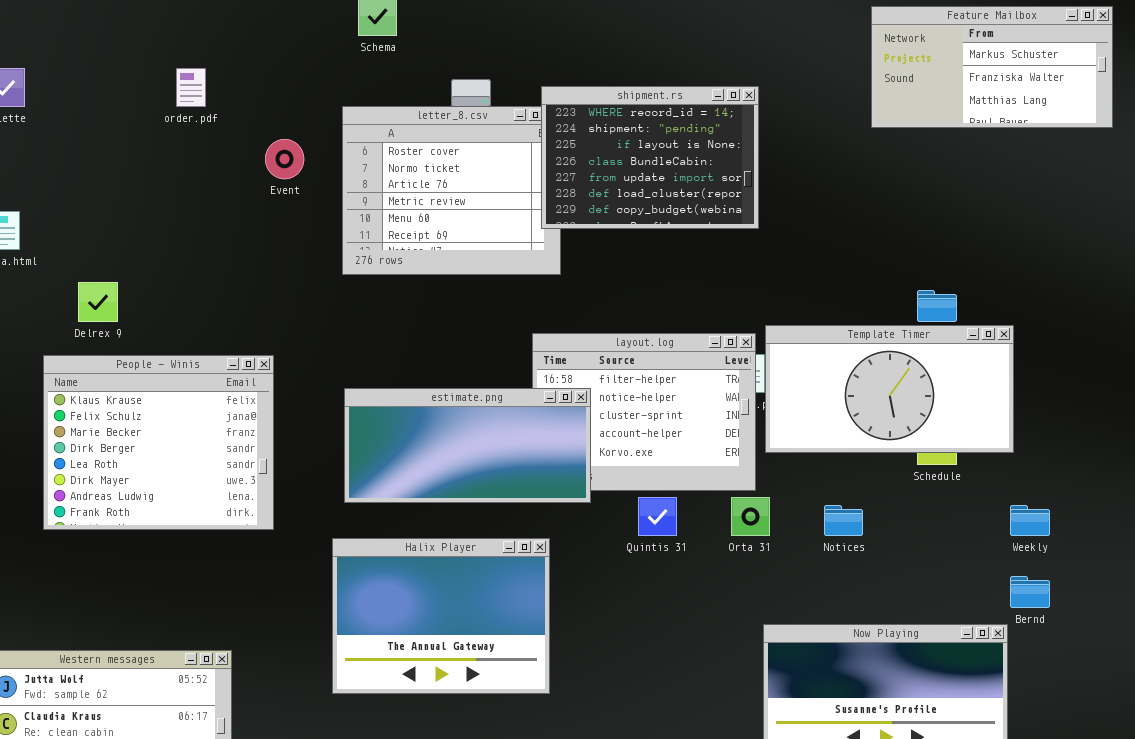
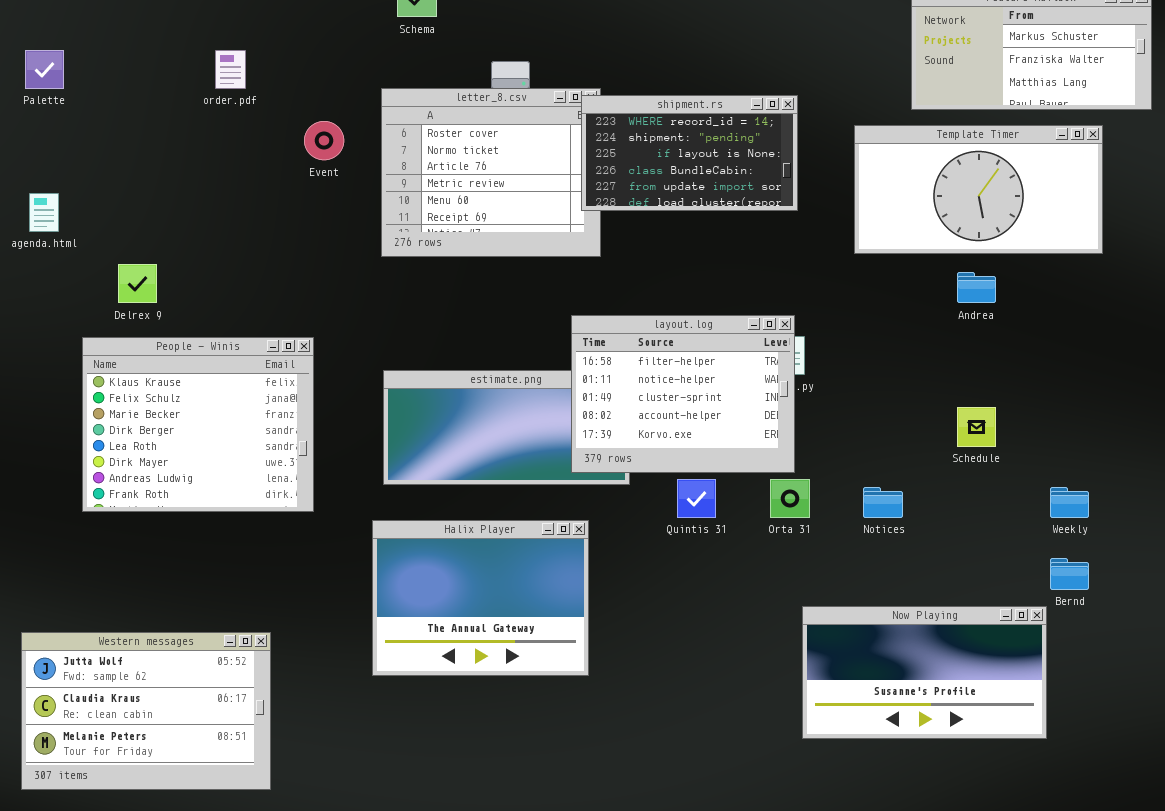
shipment.rs: [541,86,759,229] -> [581,95,798,211], resized
Template Timer: [765,325,1014,453] -> [854,125,1103,254], moved
layout.log: [532,333,756,491] -> [571,315,795,473], raised

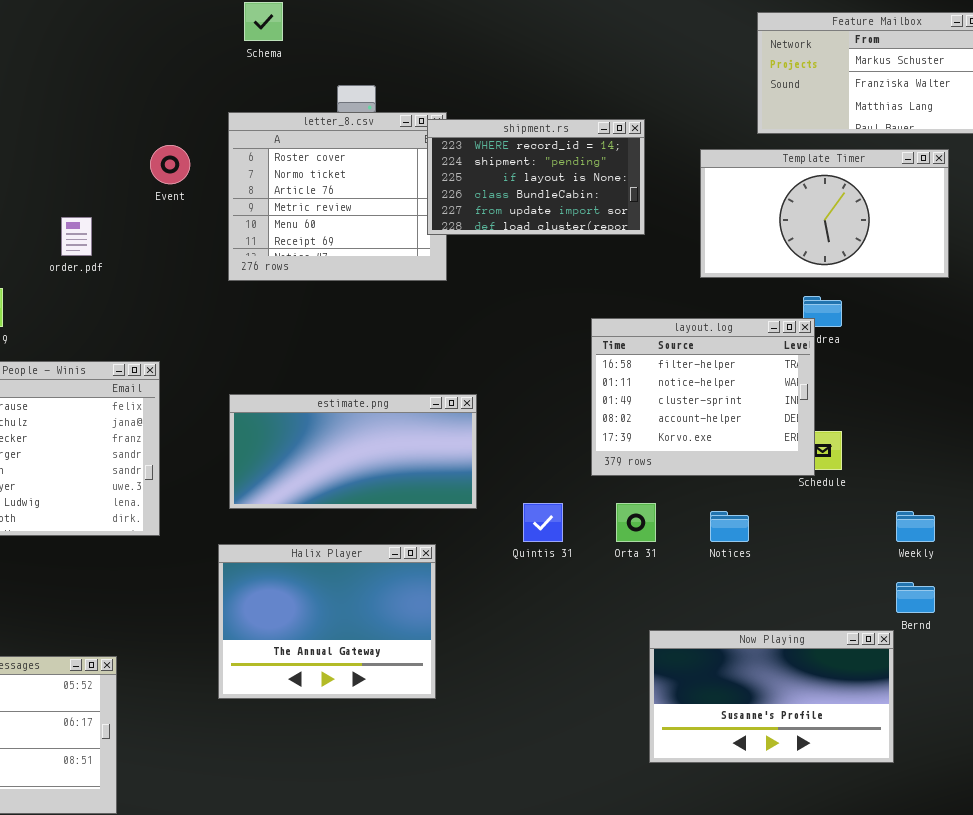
order.pdf: [215,50,246,89] -> [61,217,92,256], moved
layout.log: [571,315,795,473] -> [591,318,815,476], moved

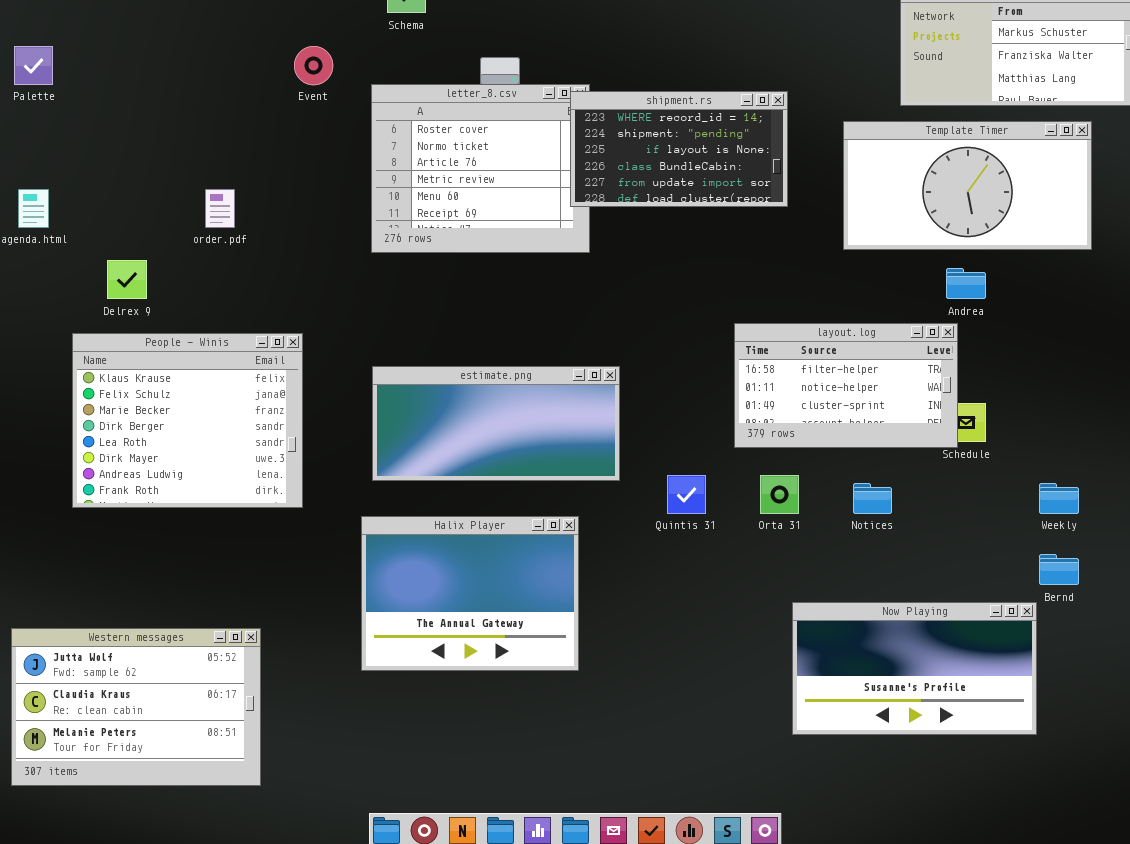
Event: [150,145,190,184] -> [294,46,333,85], moved
layout.log: [591,318,815,476] -> [734,323,958,448], resized

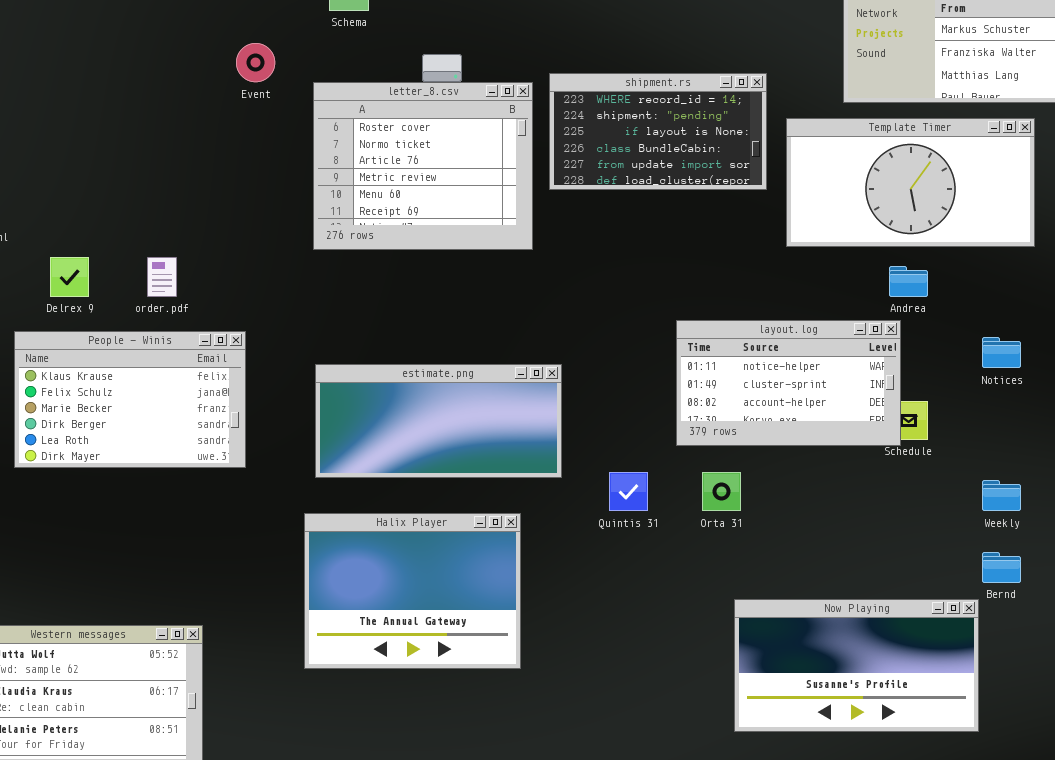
shipment.rs: [570,91,788,207] -> [549,73,767,190], moved
order.pdf: [205,189,235,228] -> [147,257,177,297], moved
layout.log: [734,323,958,448] -> [676,320,901,446], scrolled down 1 row
People - Winis: [72,333,303,508] -> [14,331,246,468], resized
Notices: [853,483,892,514] -> [982,337,1021,368], moved

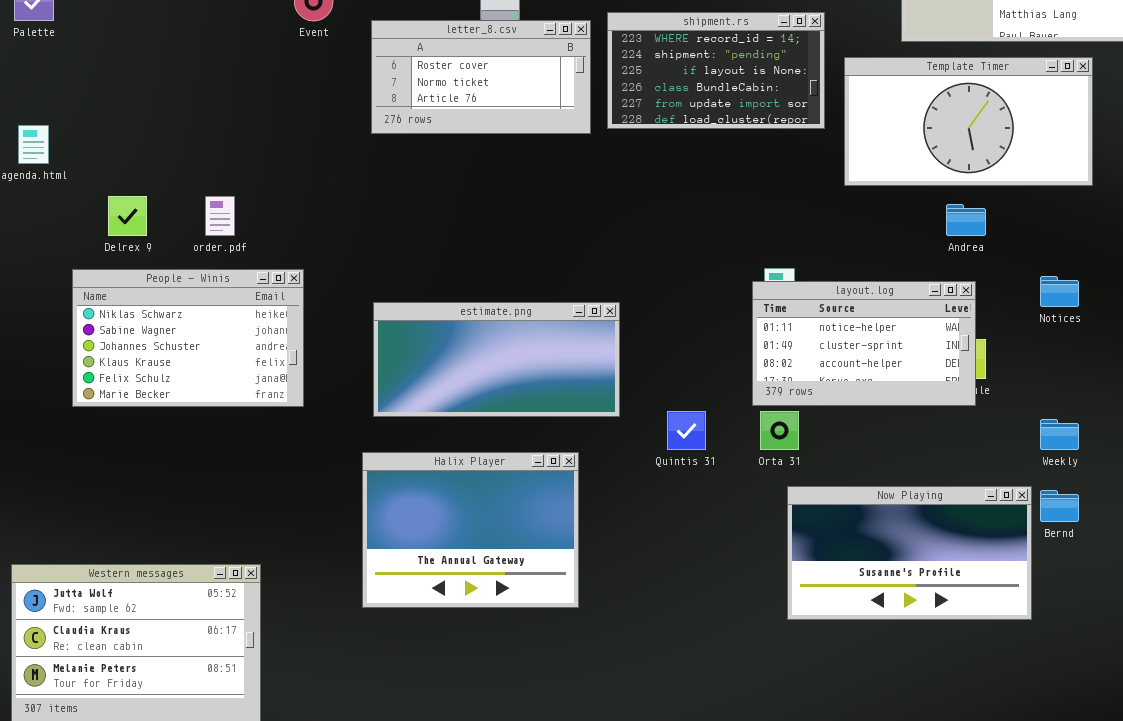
letter_8.csv: [313,82,533,250] -> [371,20,591,134], resized
layout.log: [676,320,901,446] -> [752,281,976,406], moved
People - Winis: [14,331,246,468] -> [72,269,304,407], scrolled up 3 rows
Now Playing: [734,599,979,732] -> [787,486,1032,620], moved

